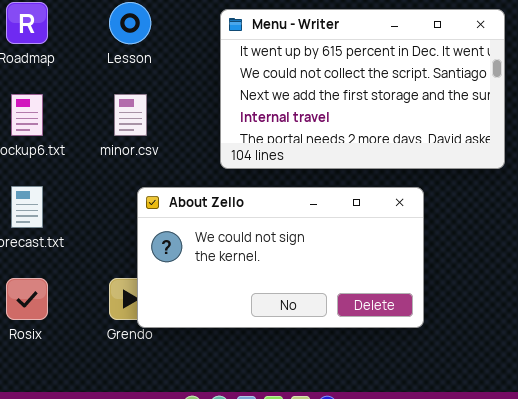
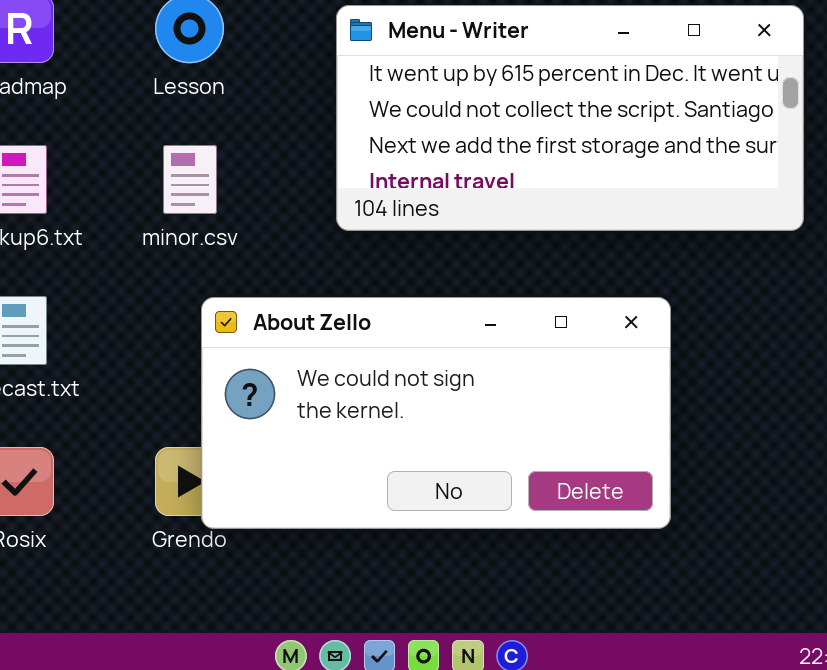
Menu - Writer: [220,9,505,169] -> [336,5,804,231], resized

